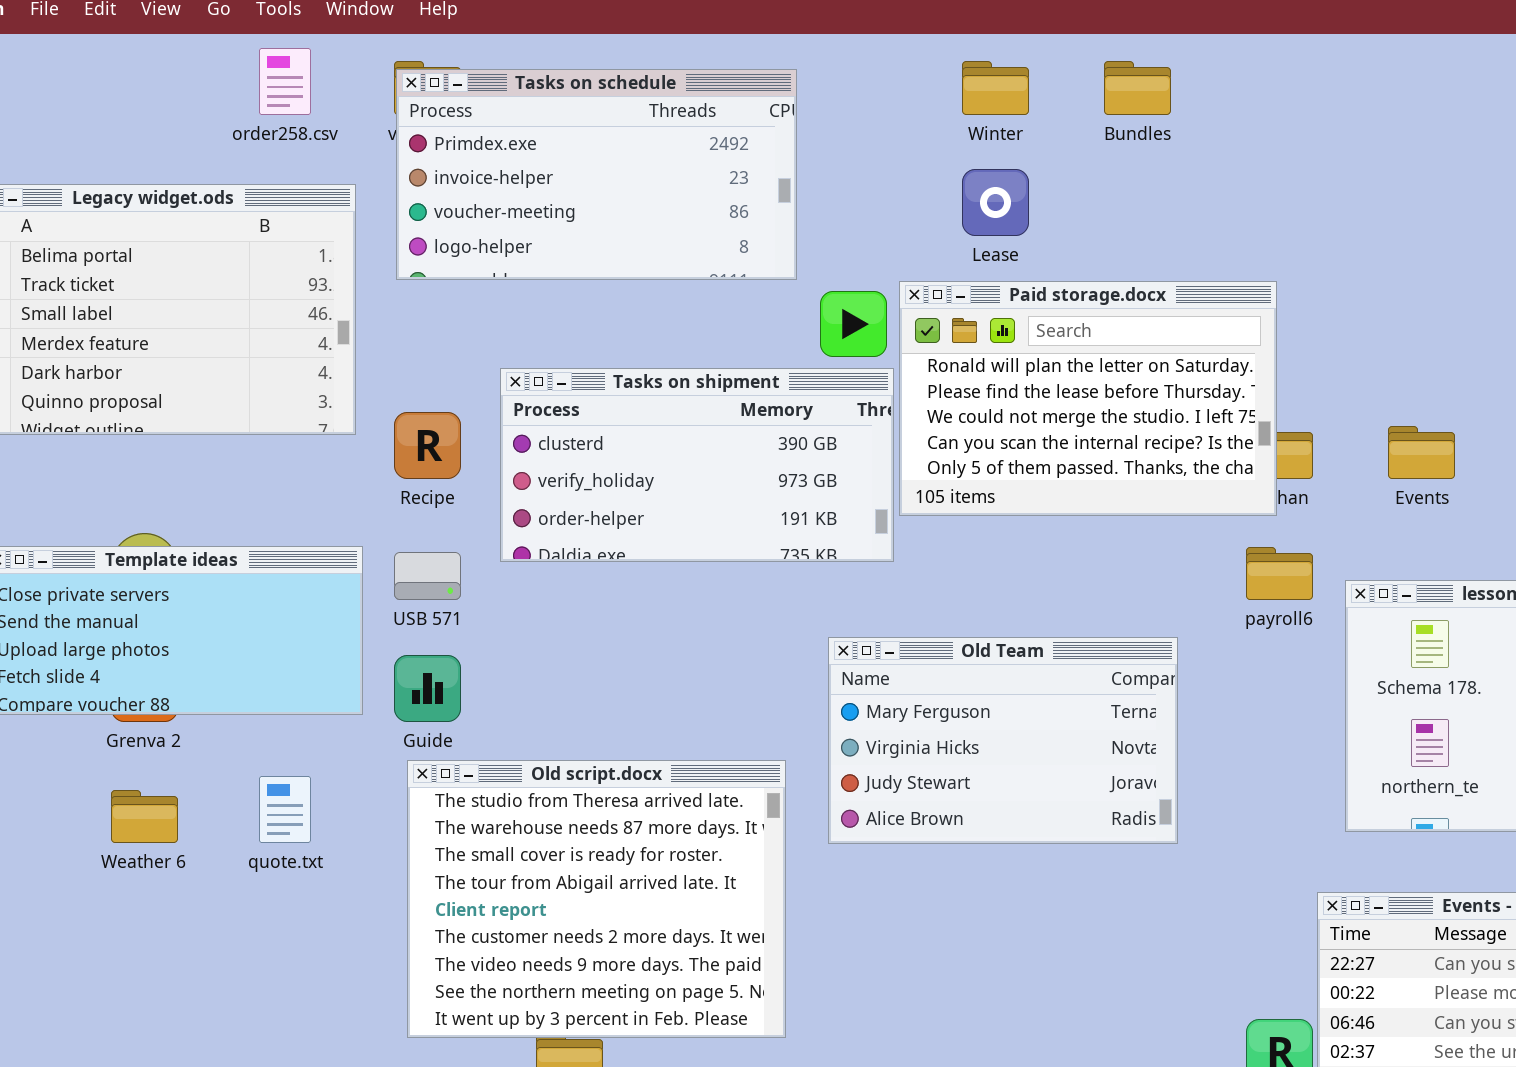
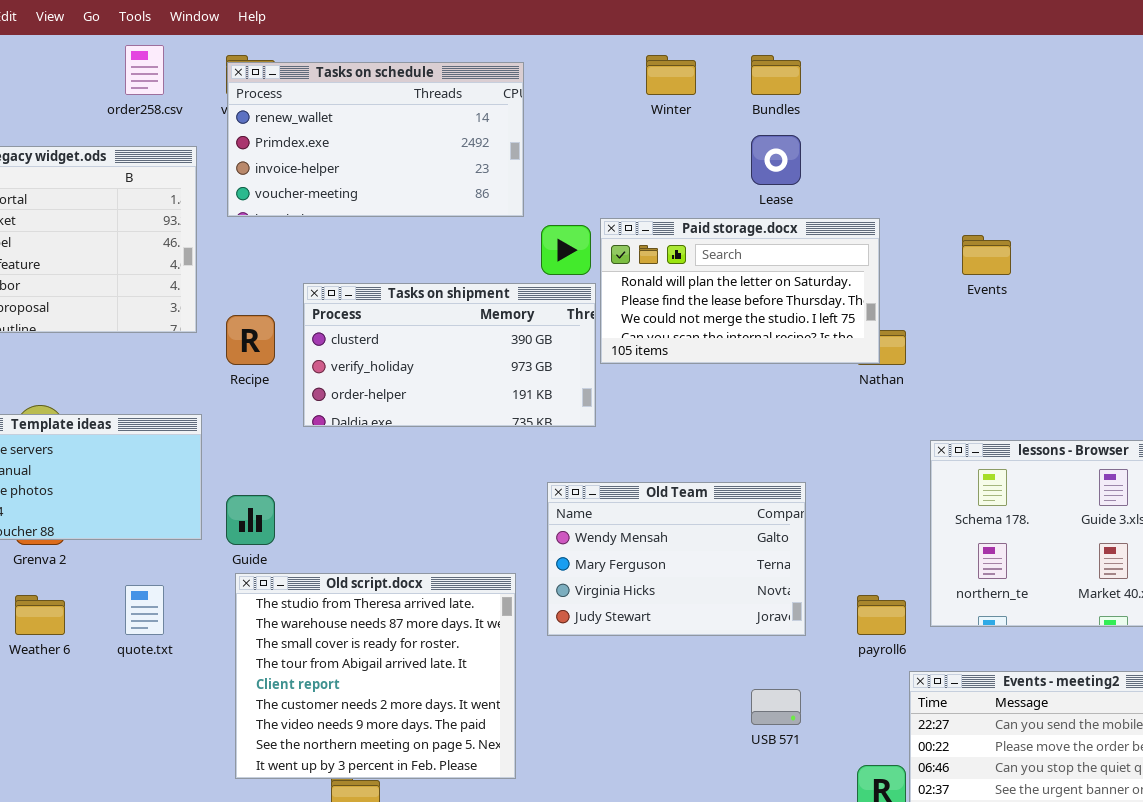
Tasks on schedule: [396,69,797,280] -> [227,62,524,217], scrolled up 1 row
Lease: [962,169,1029,236] -> [751,135,801,185], moved
Paid storage.docx: [899,281,1277,516] -> [600,218,880,364], resized
Events: [1388,426,1455,479] -> [962,235,1011,275], moved
payroll6: [1246,547,1313,600] -> [857,595,906,635], moved
USB 571: [394,552,461,600] -> [751,689,801,725], moved
Old Team: [828,637,1178,844] -> [547,482,806,636], scrolled up 1 row

